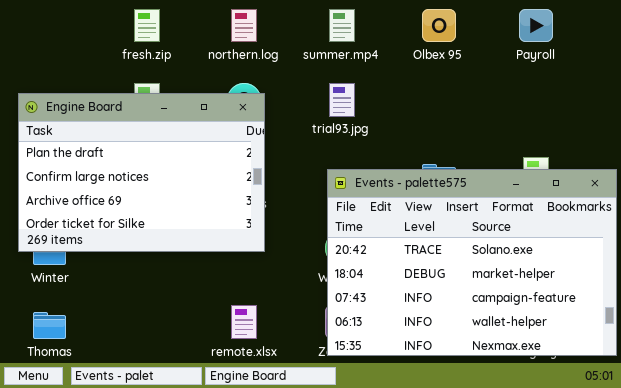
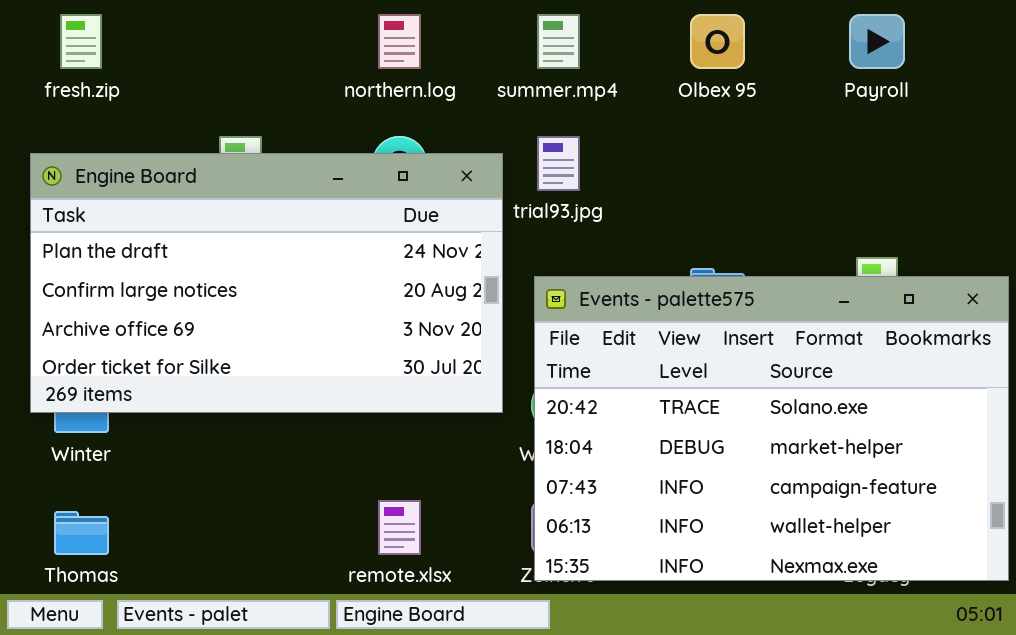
fresh.zip: [134,9,160,42] -> [60,14,102,69], moved
Engine Board: [18,93,265,252] -> [30,153,503,413], resized

